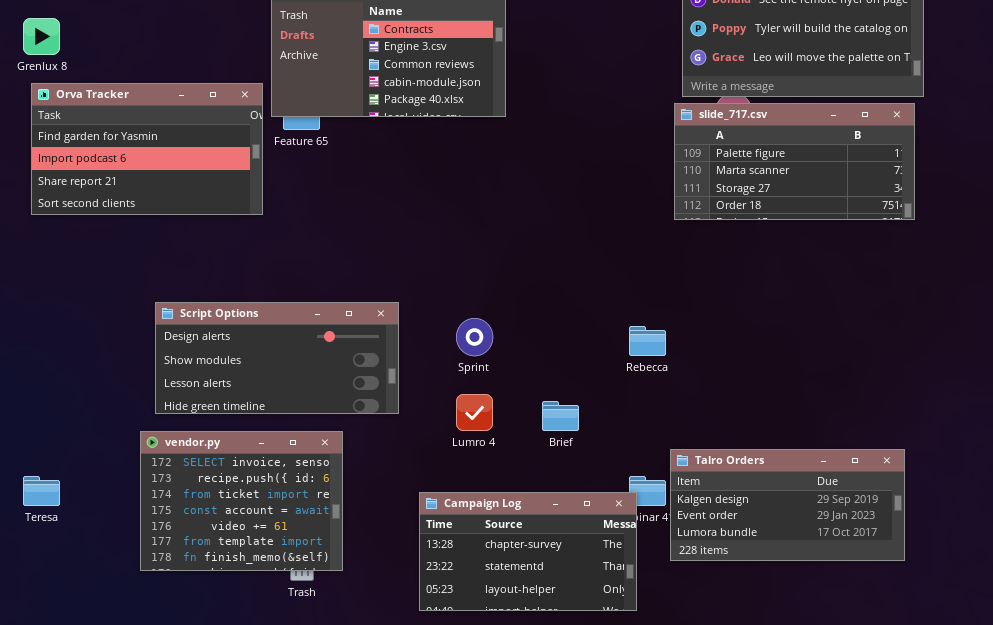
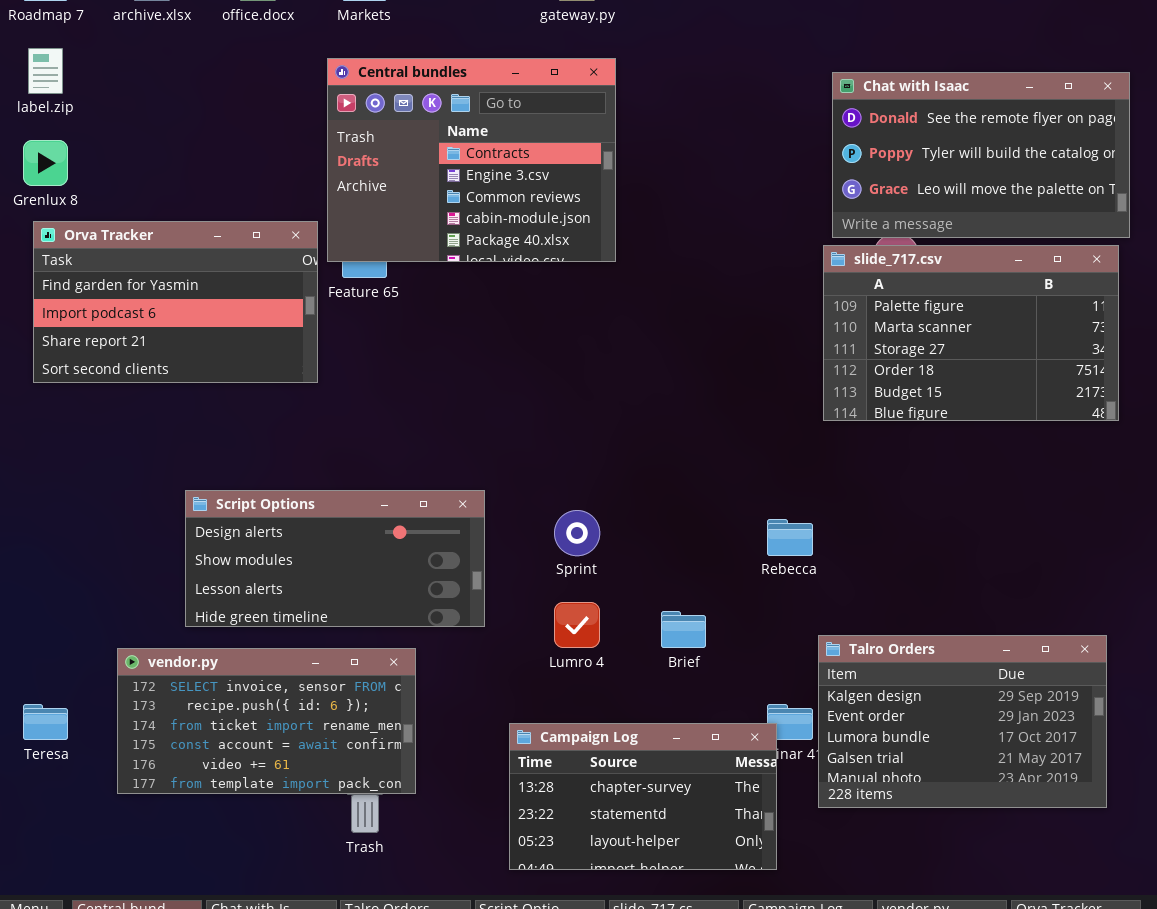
slide_717.csv: [674,103,915,220] -> [823,245,1119,421], resized
vendor.py: [140,431,343,571] -> [117,648,416,794], resized
Talro Orders: [670,449,905,561] -> [818,635,1107,808], resized

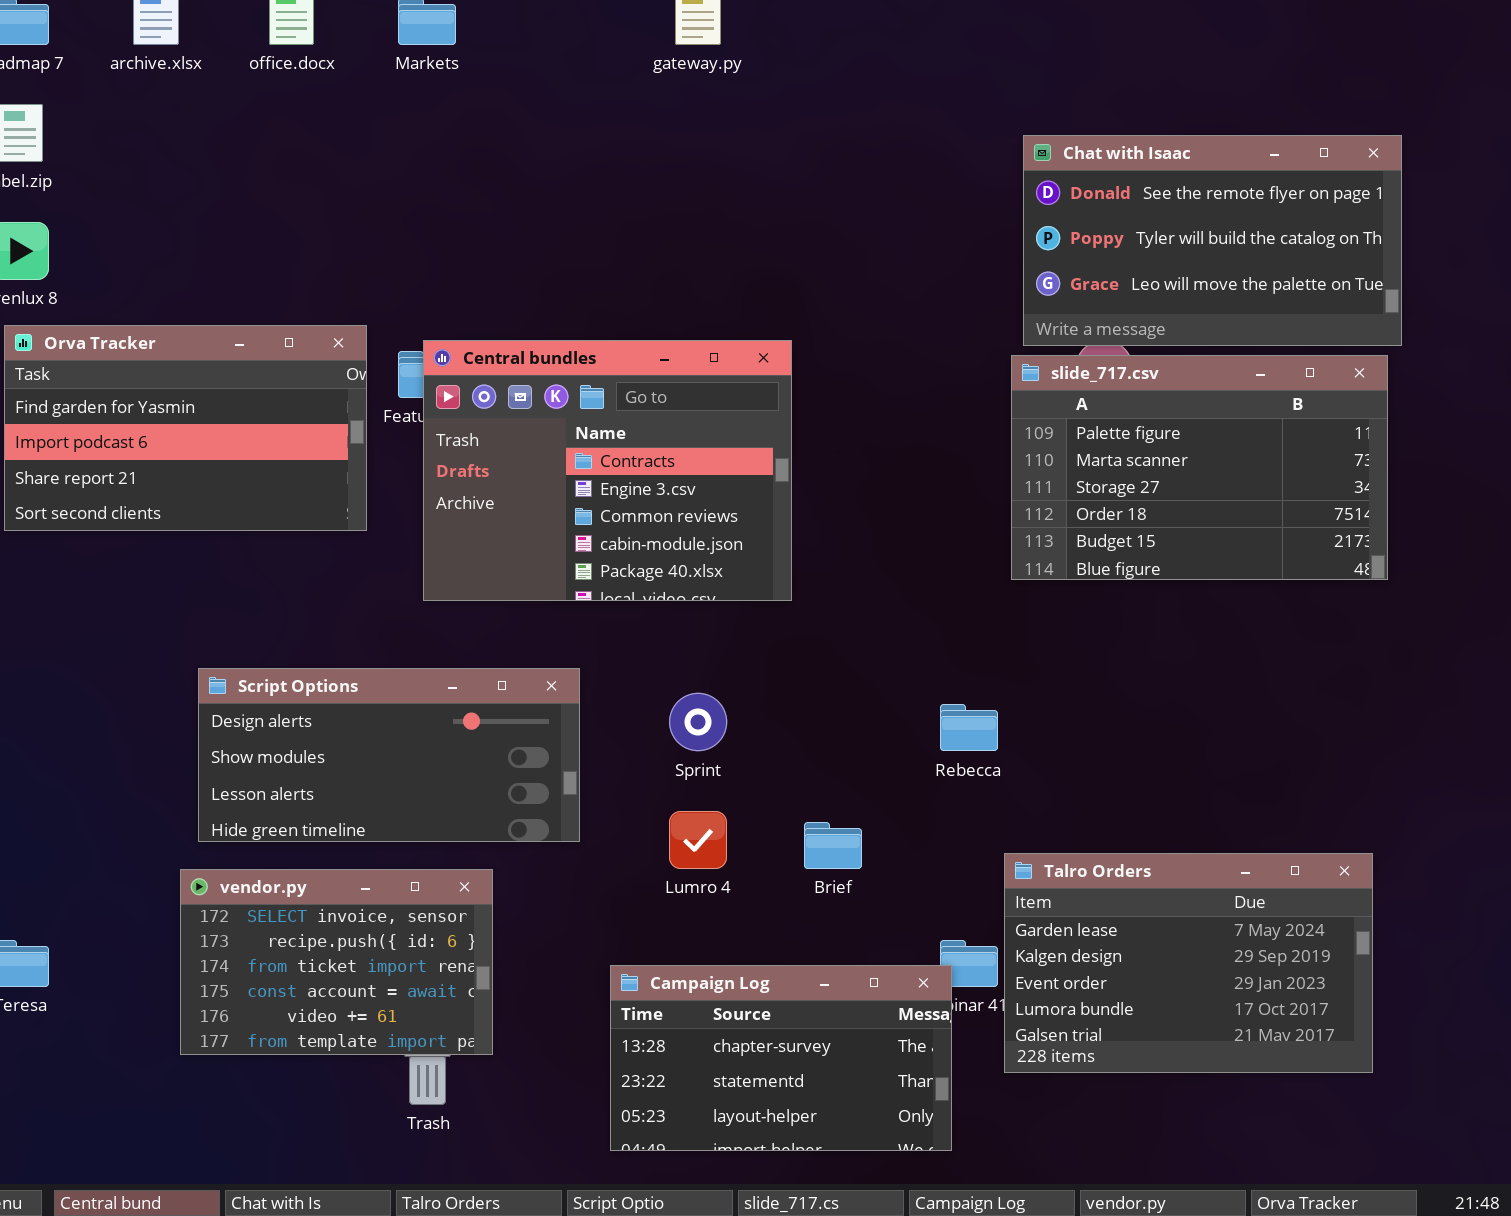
Central bundles: [327,58,616,262] -> [423,340,792,601], moved
Talro Orders: [818,635,1107,808] -> [1004,853,1373,1073], scrolled up 1 row
vendor.py: [117,648,416,794] -> [180,869,493,1055], resized

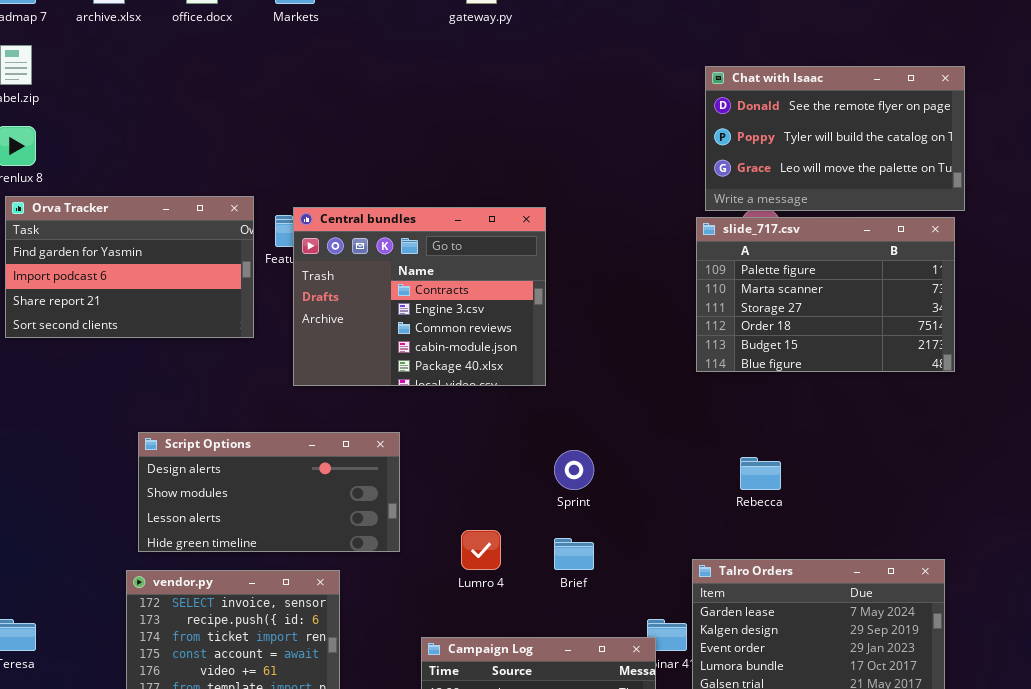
Sprint: [669,693,727,751] -> [554,450,594,490], moved
Rebecca: [940,704,998,751] -> [740,457,781,490], moved

